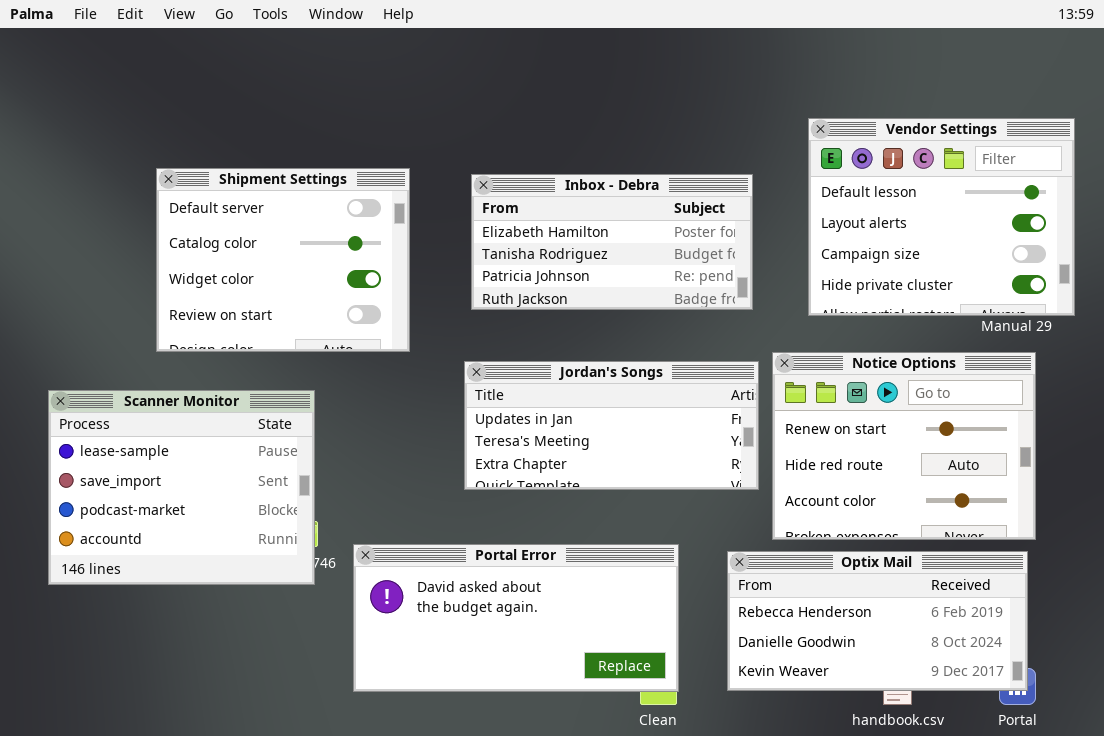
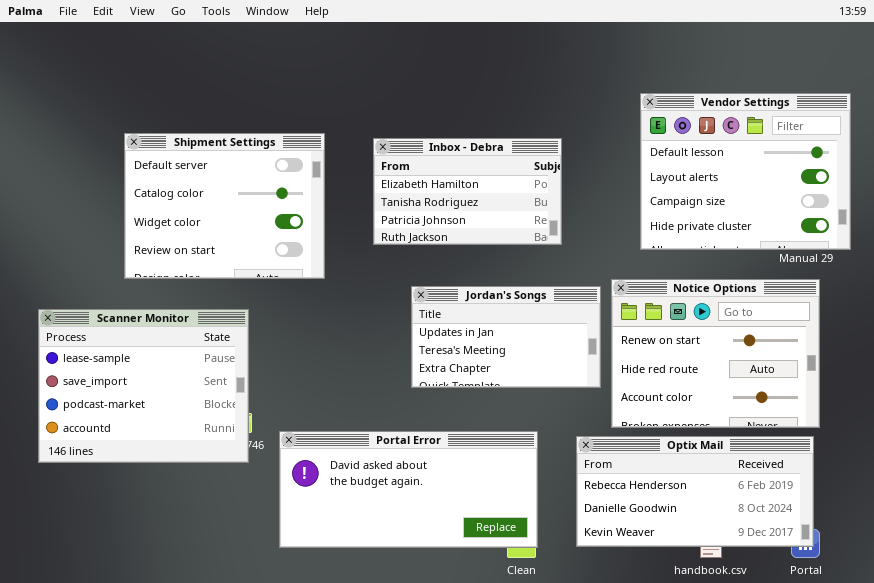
Inbox - Debra: [471,174,753,310] -> [373,138,562,245], resized
Jordan's Songs: [464,361,759,490] -> [411,286,601,388], resized

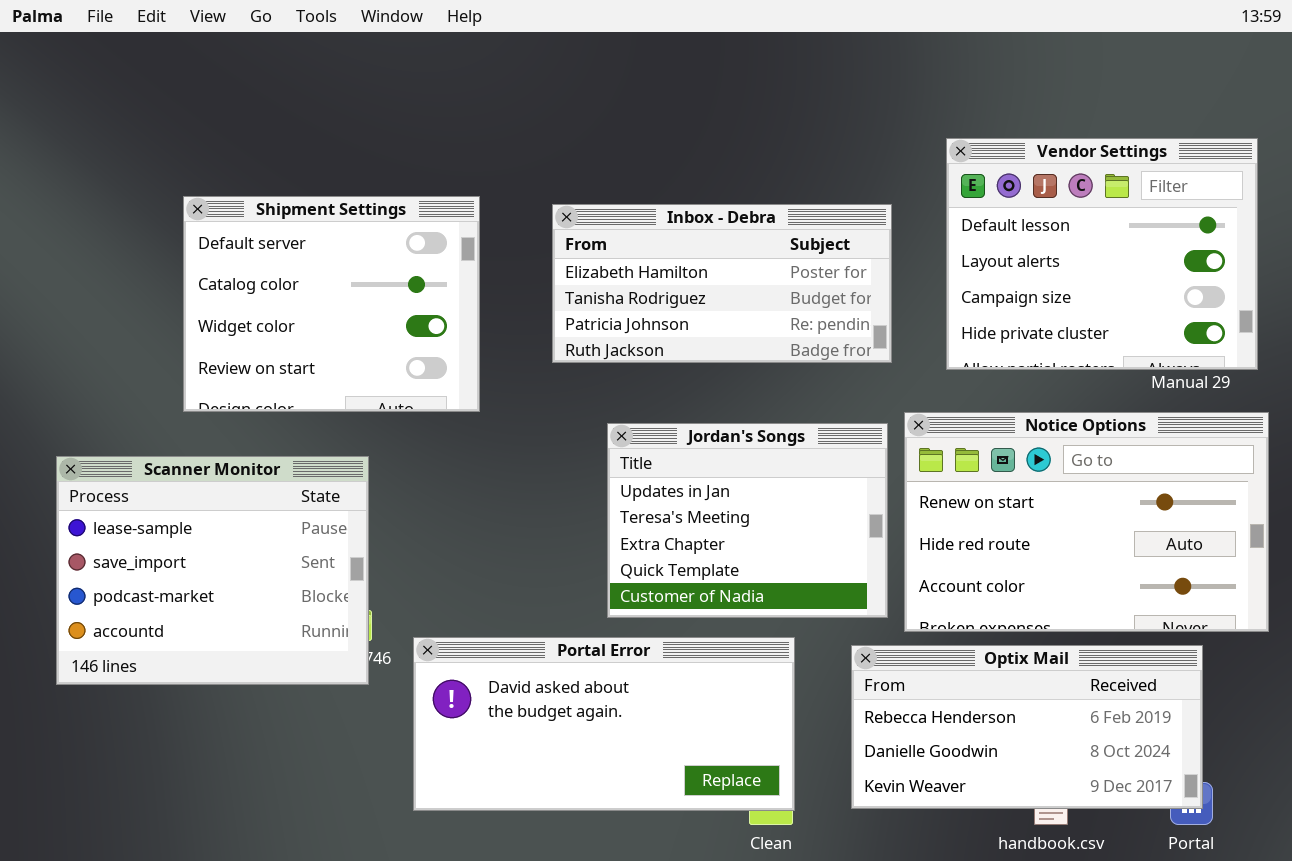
Inbox - Debra: [373,138,562,245] -> [552,204,892,363], resized
Notice Options: [611,279,820,428] -> [904,412,1269,632], resized
Jordan's Songs: [411,286,601,388] -> [607,423,888,618], resized

